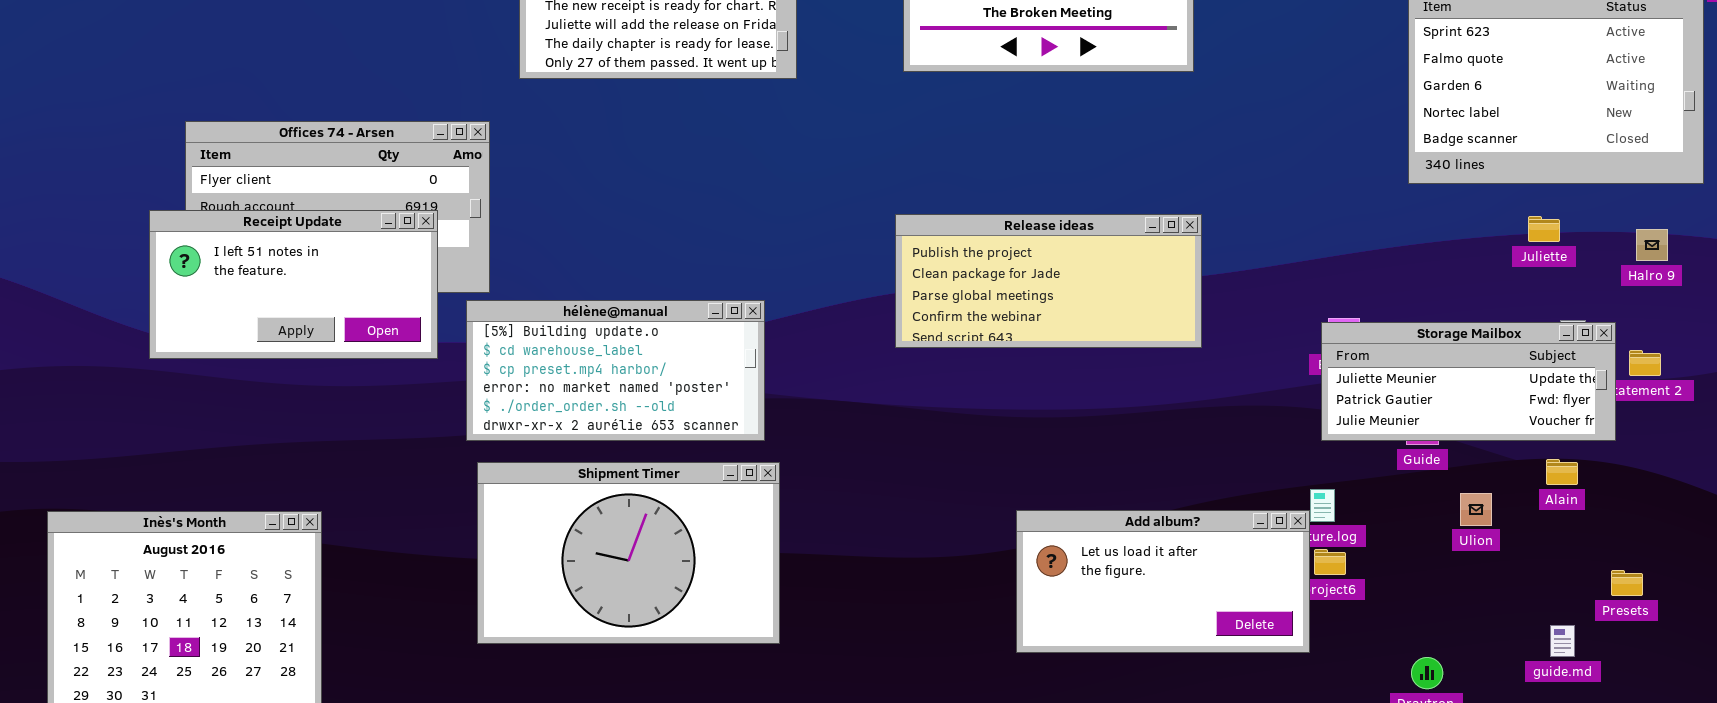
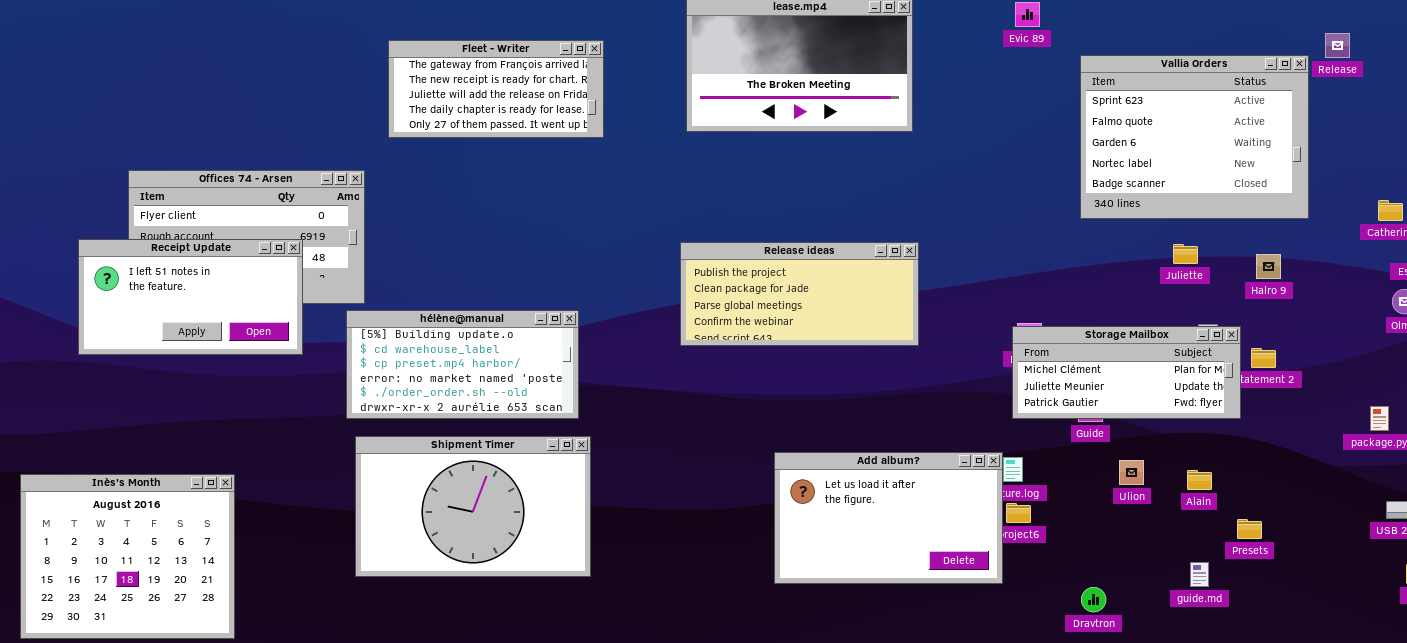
Receipt Update: [149,210,438,359] -> [78,239,303,355], moved
Storage Mailbox: [1321,322,1616,441] -> [1012,326,1241,419], scrolled up 1 row
Alain: [1546,459,1578,485] -> [1187,470,1212,490], moved
Add album?: [1016,510,1310,653] -> [774,452,1003,584], resized

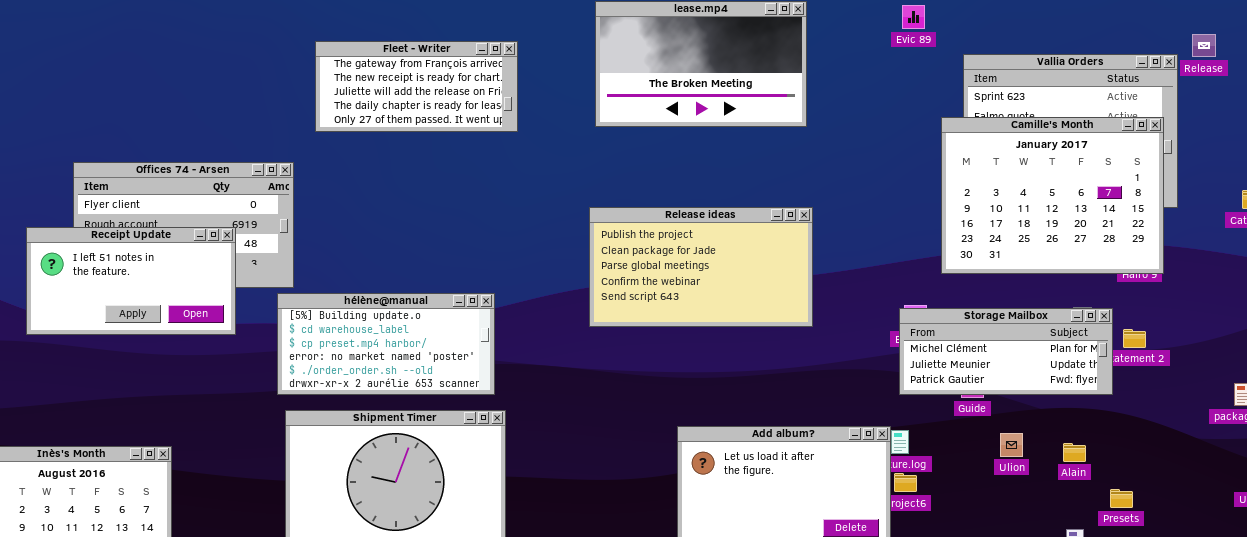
Camille's Month: none -> [941,117,1164,274], opened
Release ideas: [680,242,919,346] -> [589,207,813,327], resized

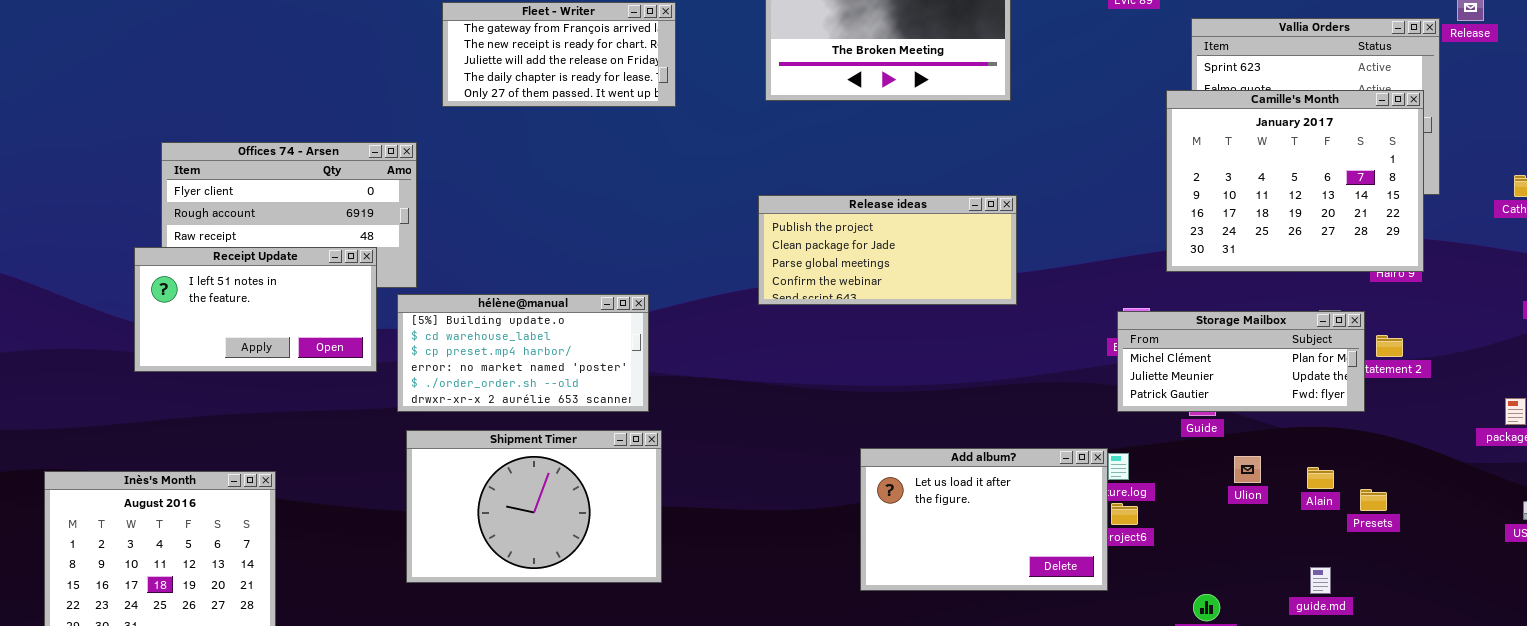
Release ideas: [589,207,813,327] -> [758,195,1017,305], resized
Receipt Update: [26,227,236,335] -> [134,247,377,372], moved
Presets: [1110,489,1133,508] -> [1360,489,1387,511], moved

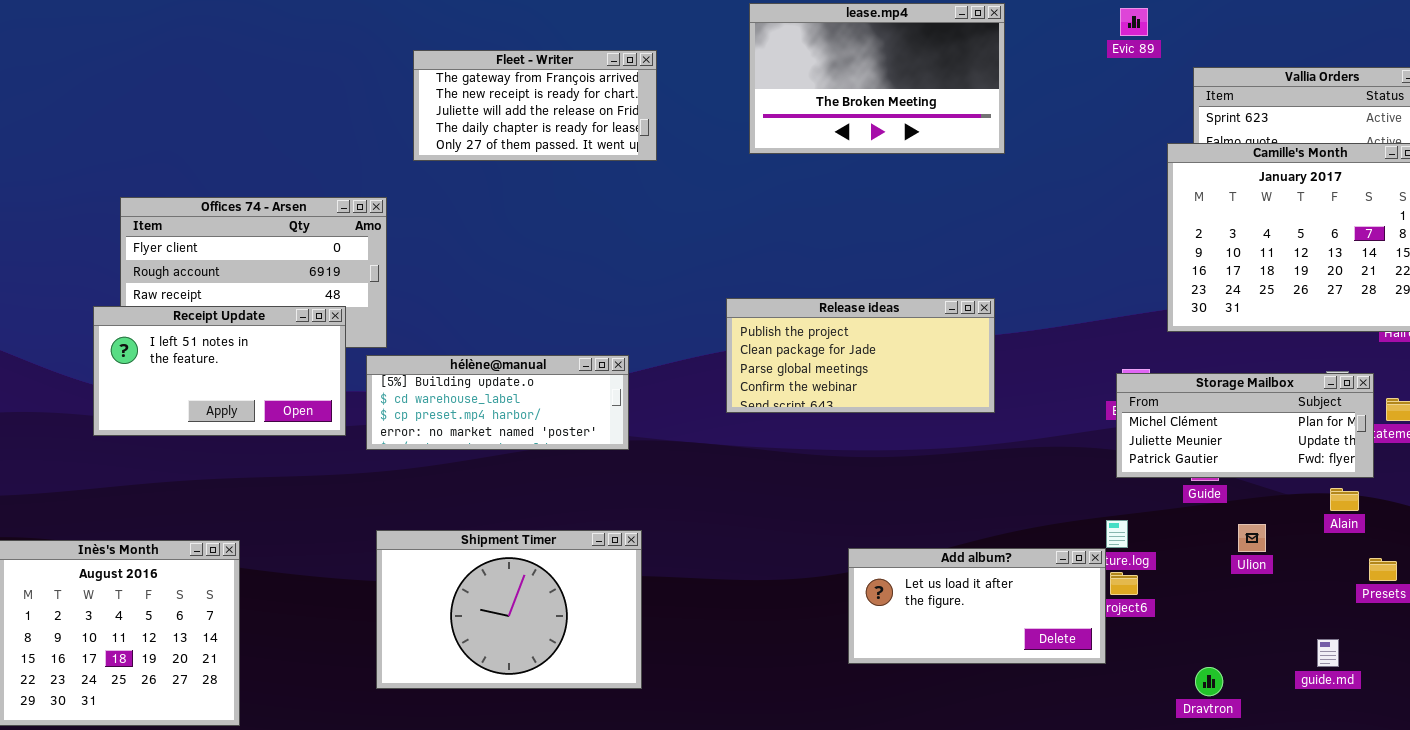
Release ideas: [758,195,1017,305] -> [726,298,995,413], moved
hélène@manual: [397,294,649,412] -> [366,355,629,450], resized
Shipment Timer: [406,430,662,583] -> [376,530,642,689], moved
Add album?: [860,448,1108,591] -> [848,548,1106,664], resized
Alain: [1307,467,1334,489] -> [1330,488,1359,511], moved

